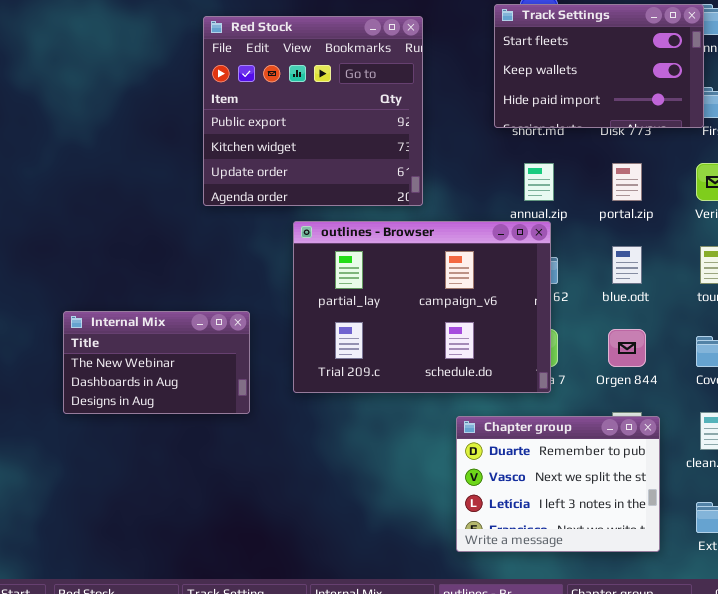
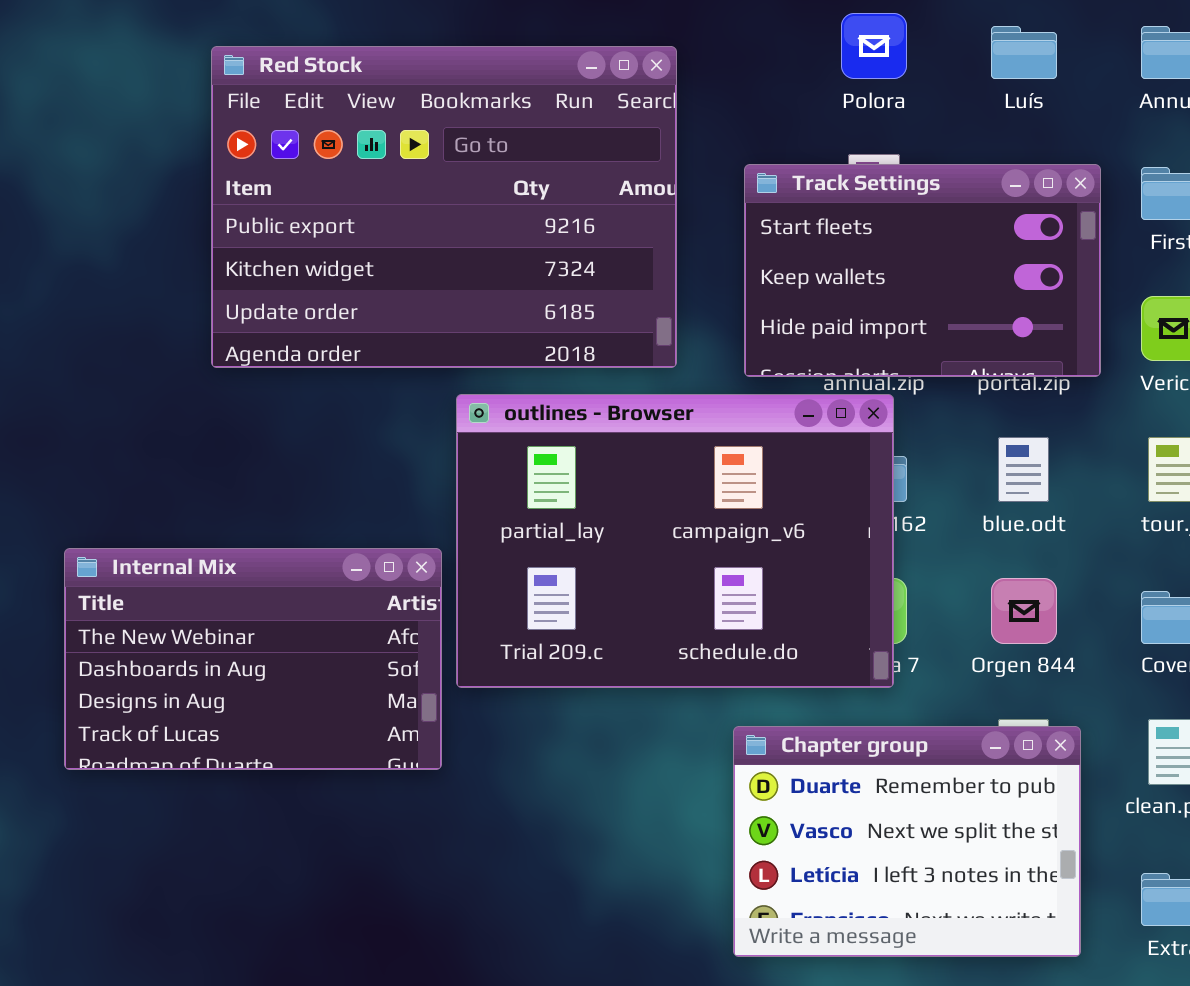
Track Settings: [494,4,704,128] -> [744,164,1101,377], moved
Red Stock: [203,16,423,206] -> [211,46,677,368], resized
Internal Mix: [63,311,250,414] -> [64,548,442,770], resized

